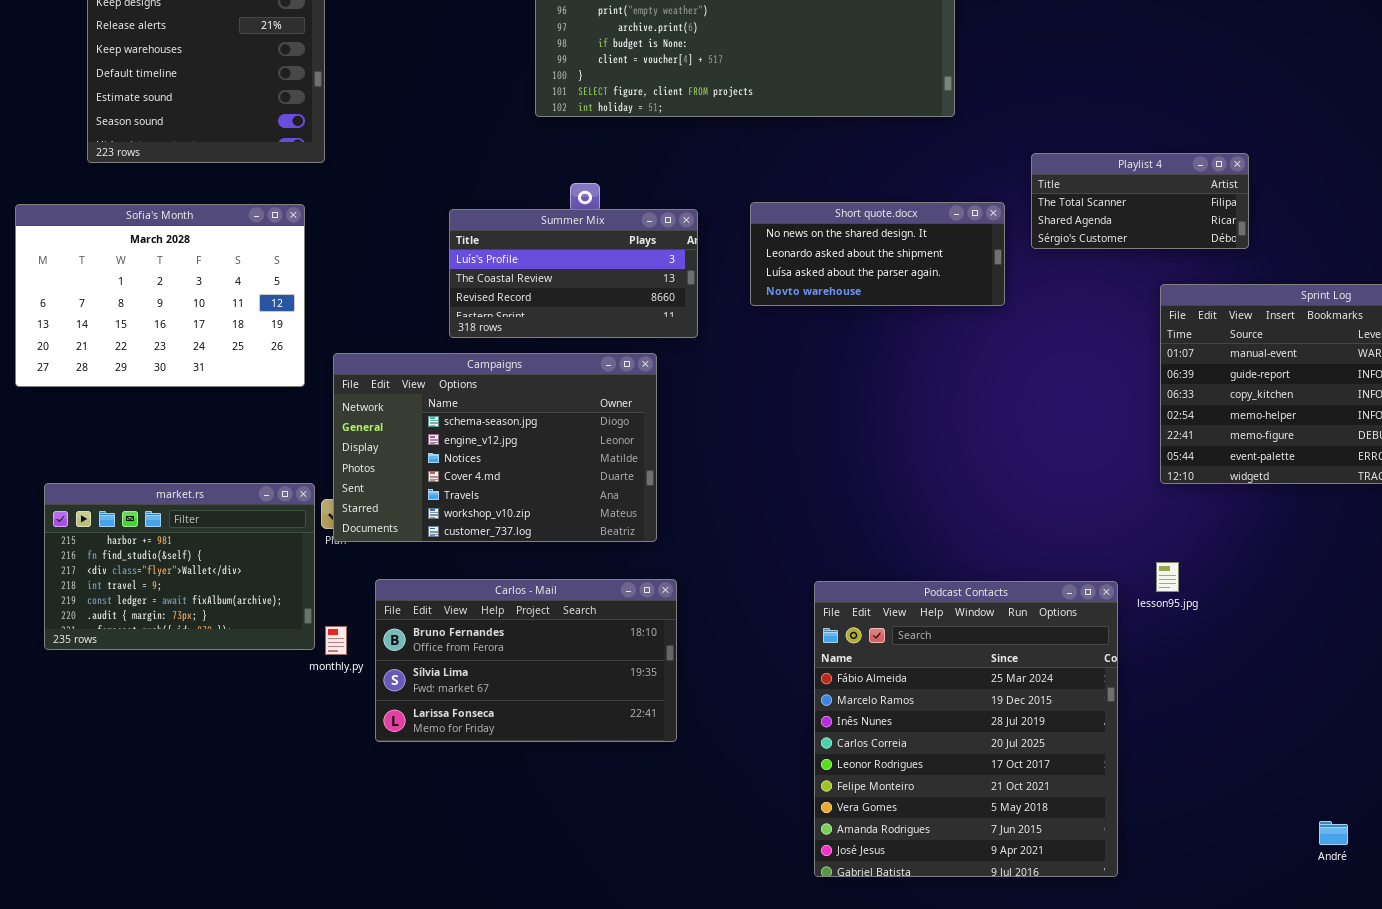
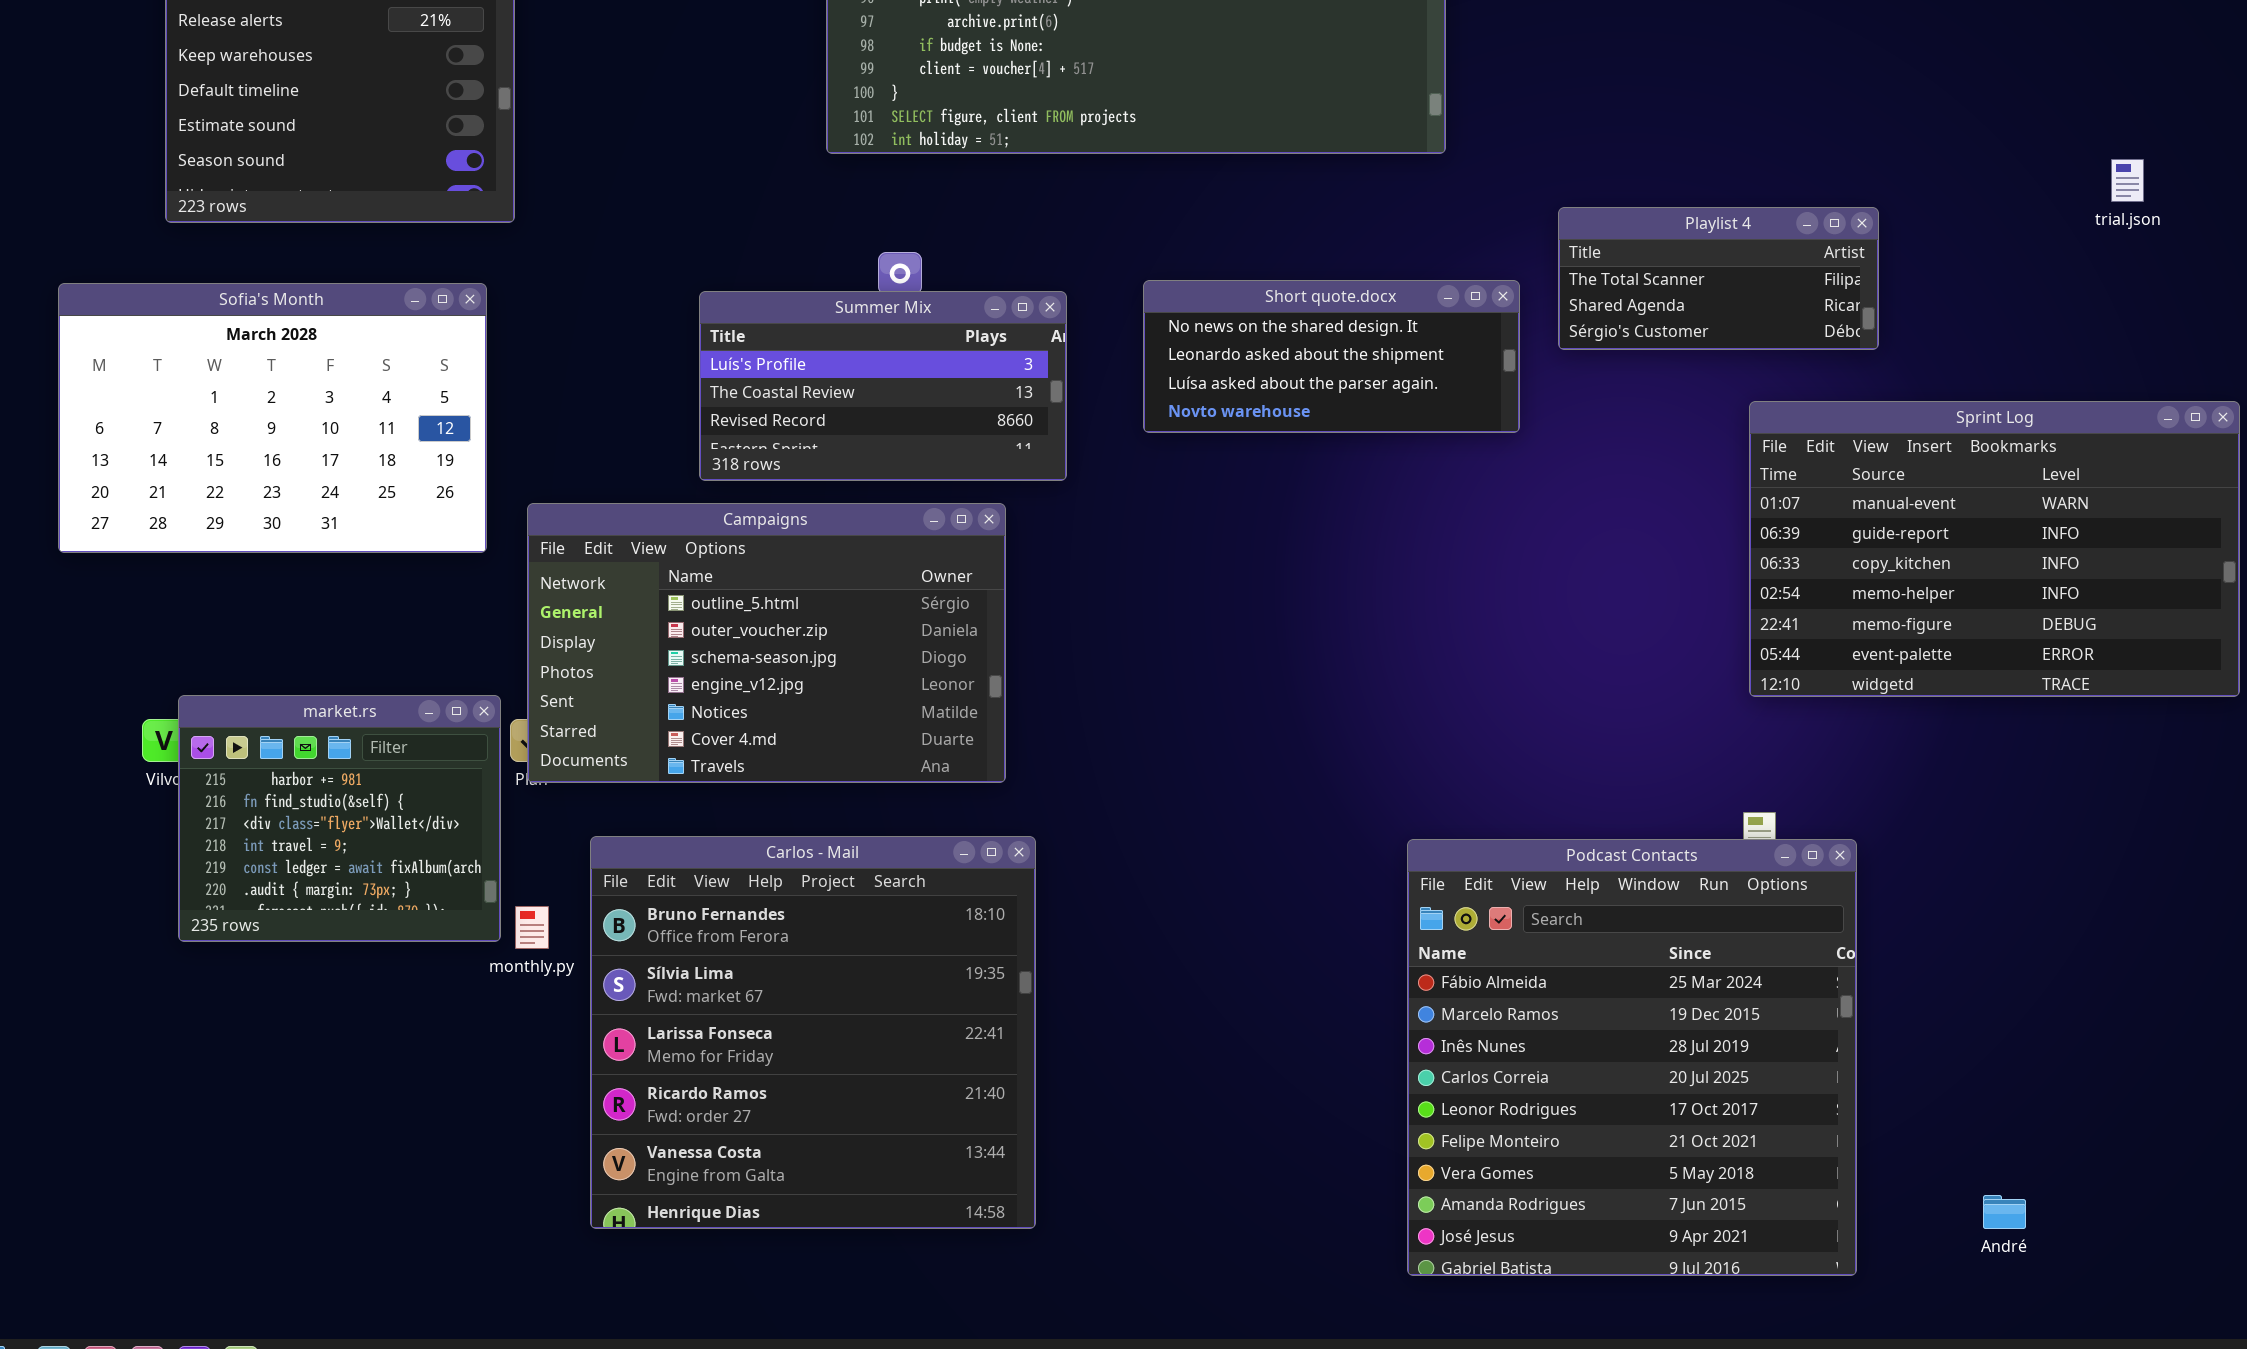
Campaigns: [333,353,657,542] -> [527,503,1006,783], scrolled up 2 rows
market.rs: [44,483,315,650] -> [178,695,501,942], resized
Carlos - Mail: [375,579,677,742] -> [590,836,1036,1229], resized
Podcast Contacts: [814,581,1118,877] -> [1407,839,1857,1276], moved

